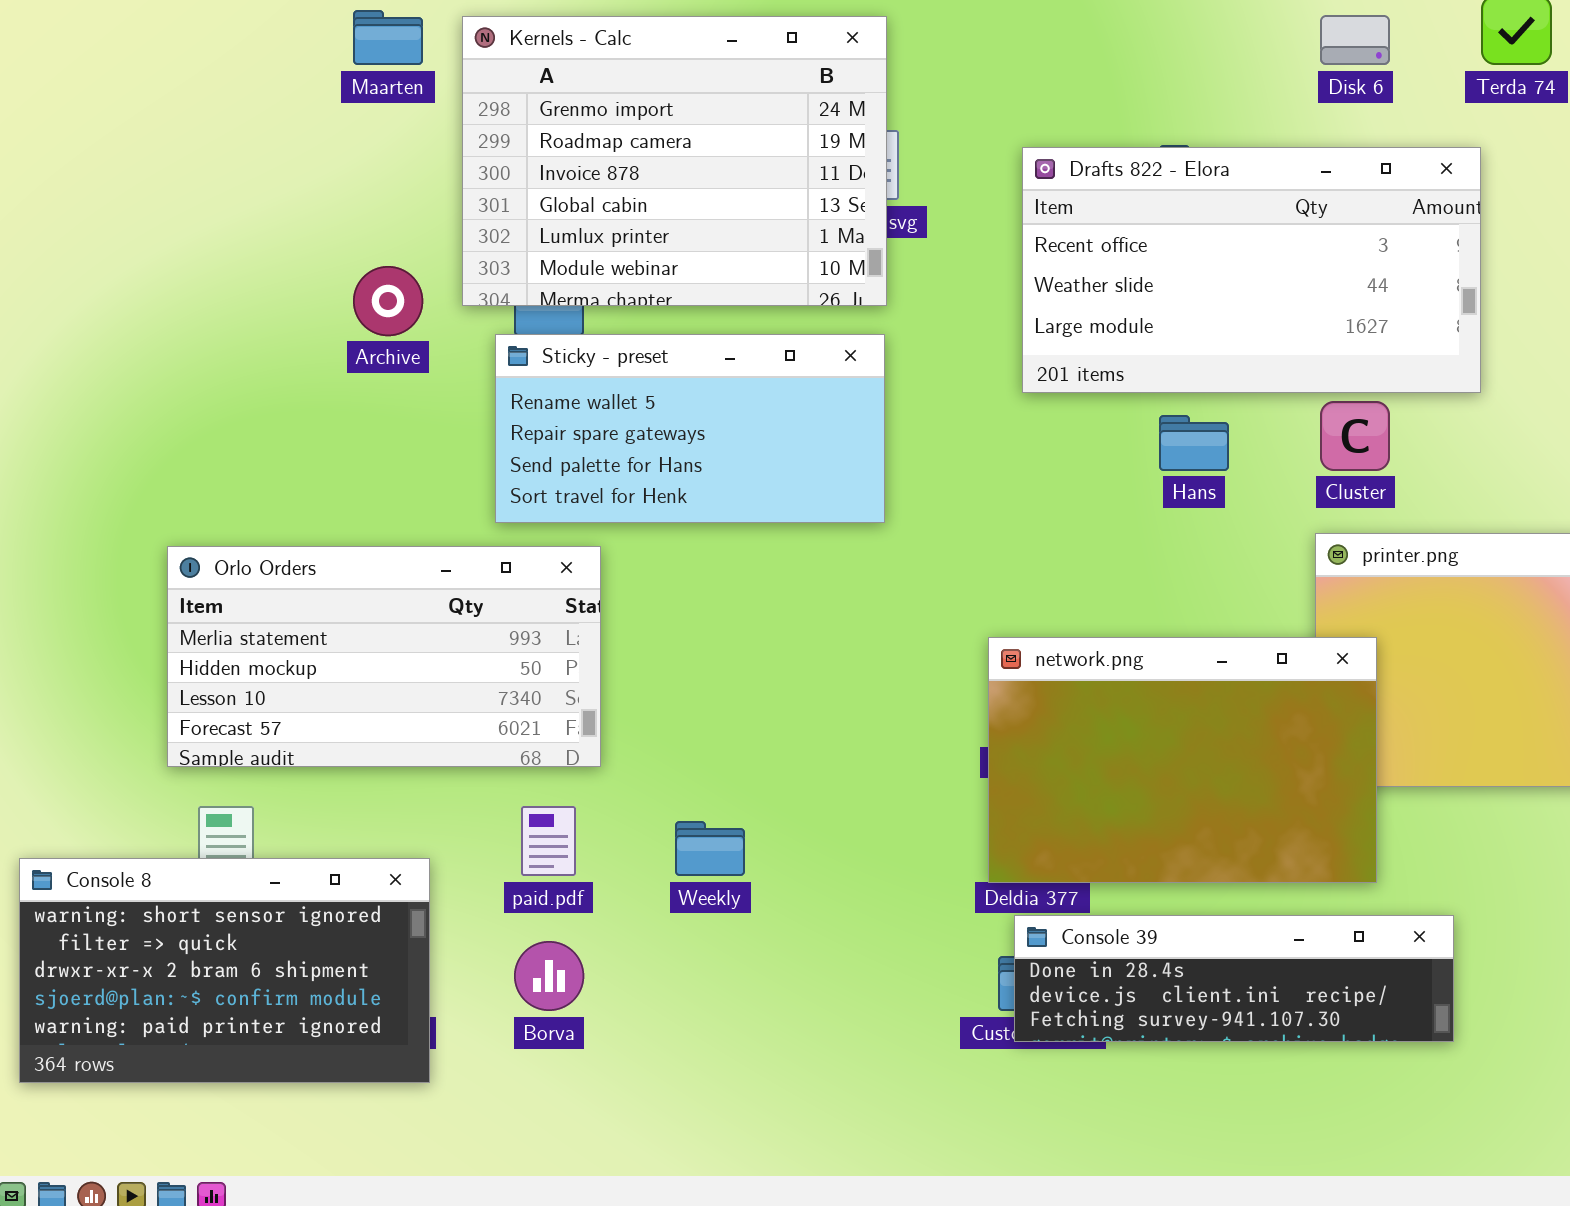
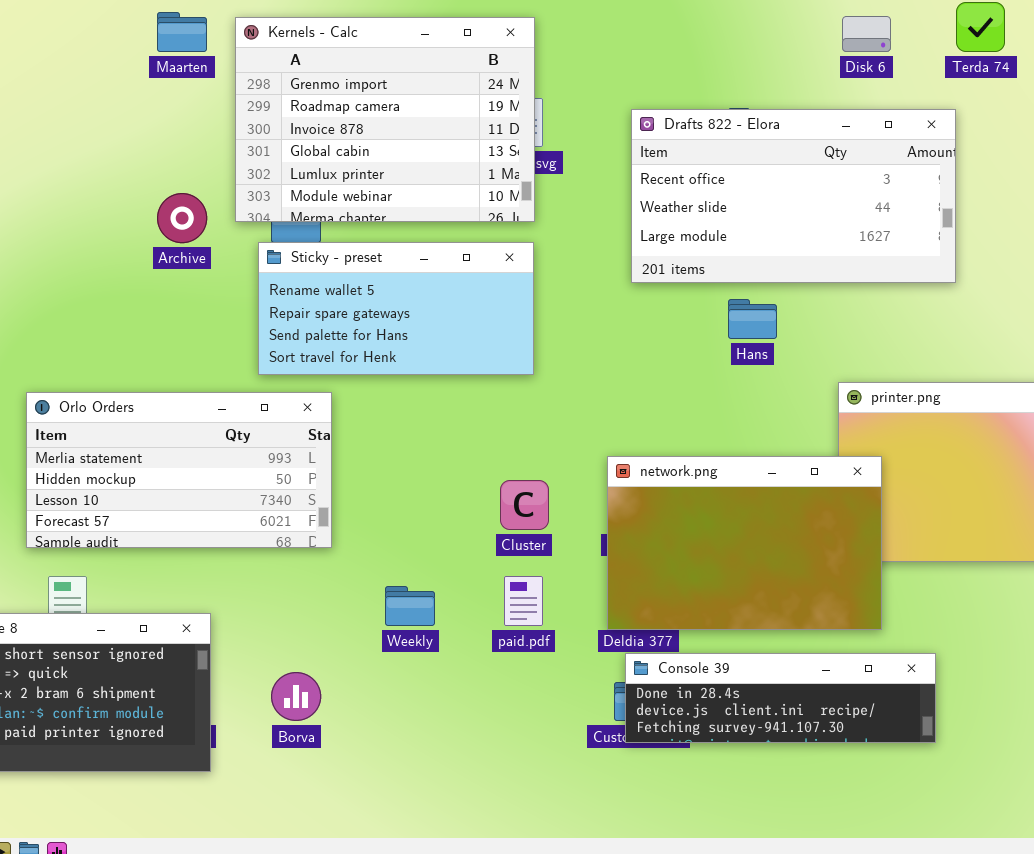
Cluster: [1320,401,1390,471] -> [500,480,549,530], moved
paid.pdf: [521,806,576,876] -> [504,576,543,626], moved

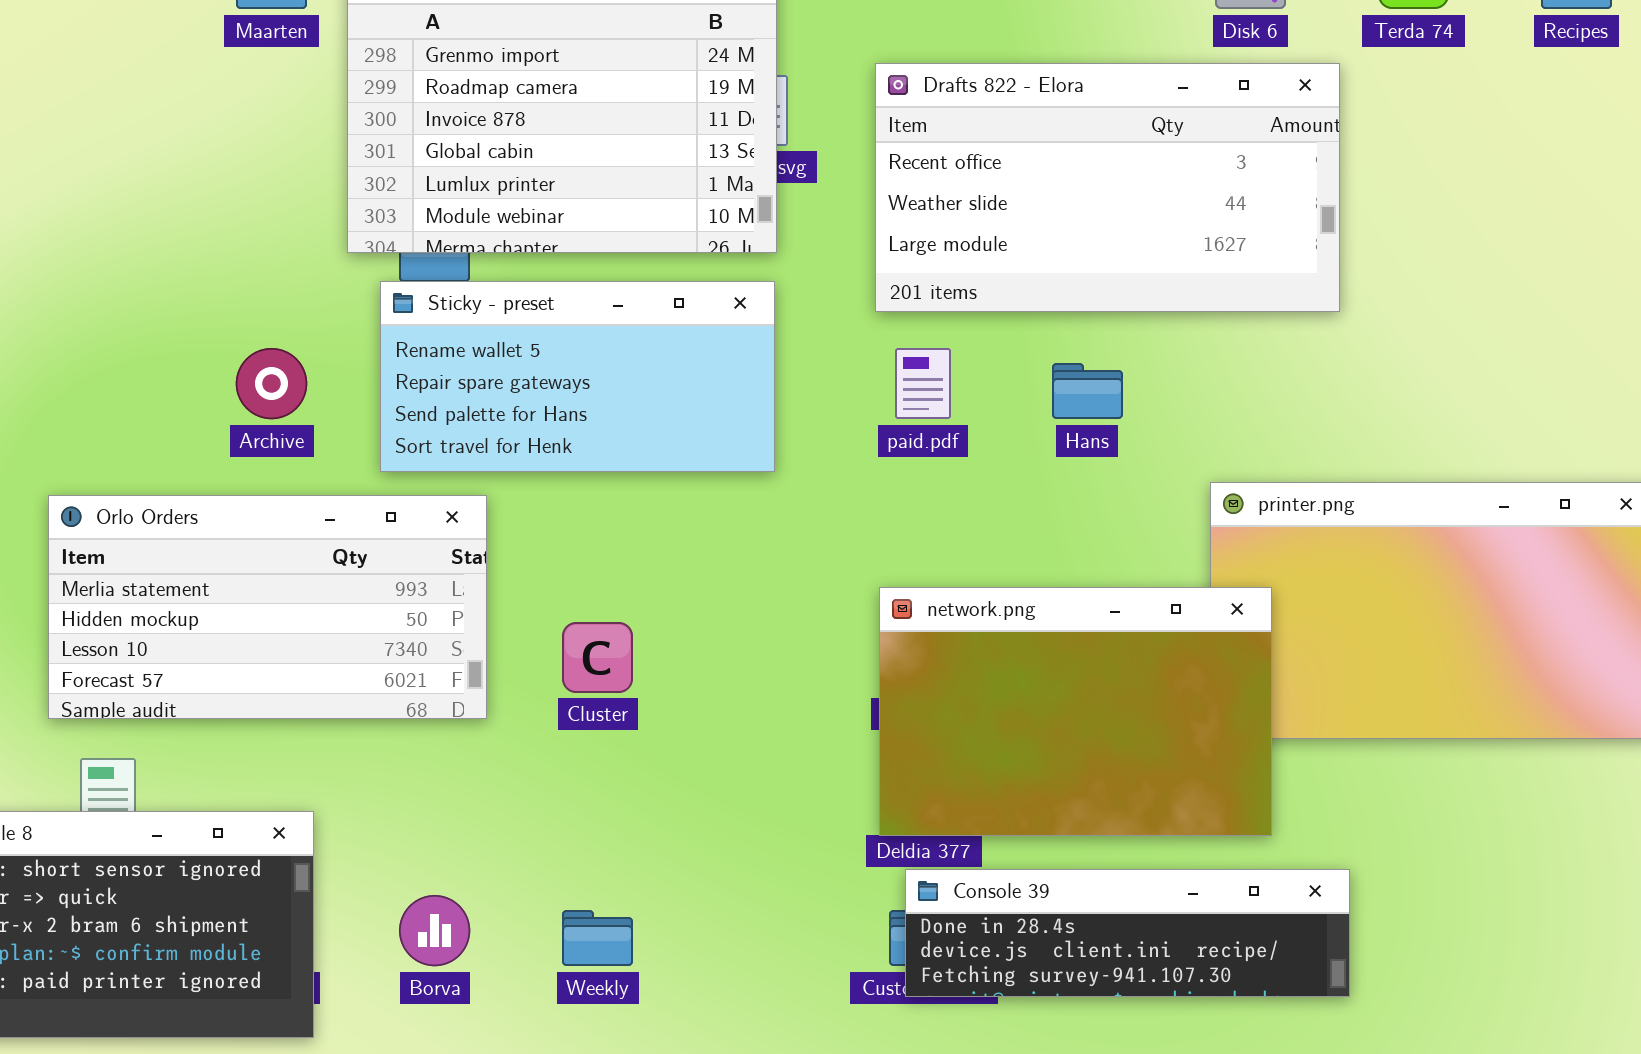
Drafts 822 - Elora: [631,109,956,283] -> [875,63,1340,312], moved
Archive: [157,193,207,243] -> [236,348,307,419], moved
Cluster: [500,480,549,530] -> [562,622,633,693], moved
paid.pdf: [504,576,543,626] -> [895,348,951,419], moved
Weekly: [385,586,435,626] -> [562,910,633,966], moved

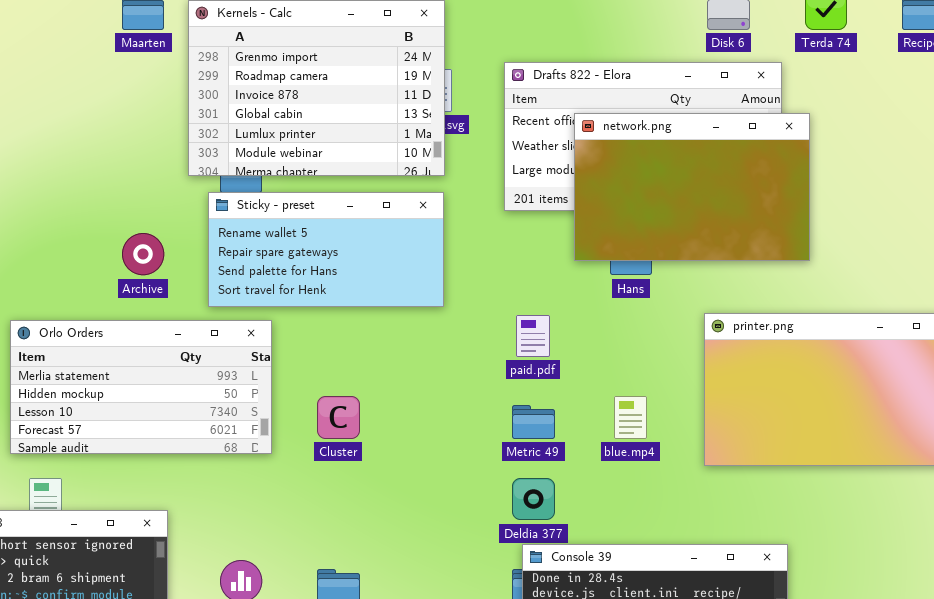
paid.pdf: [895,348,951,419] -> [516,315,550,357], moved
network.png: [879,587,1272,836] -> [574,113,810,261], moved

